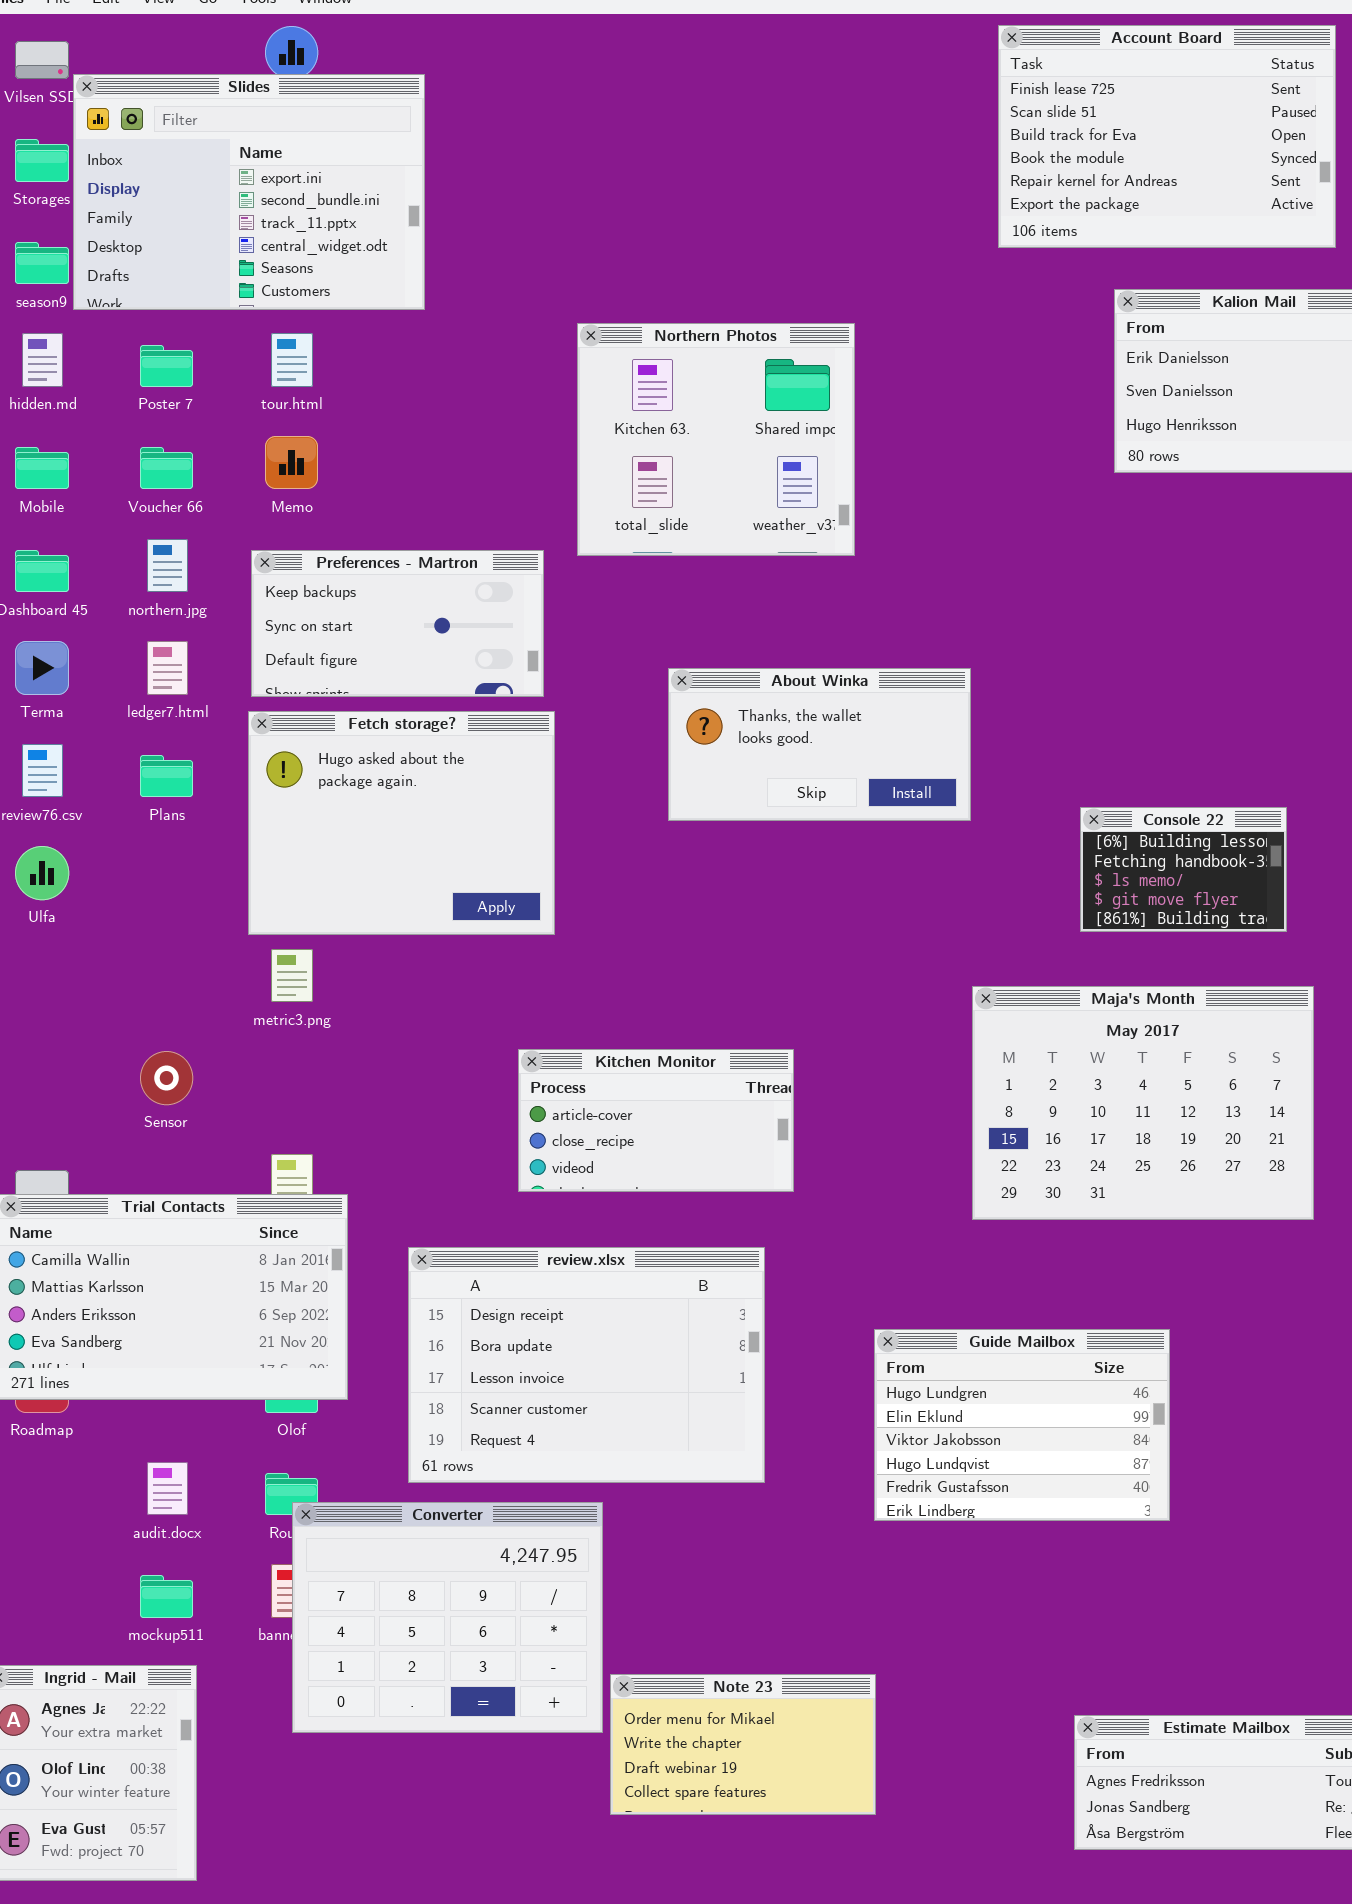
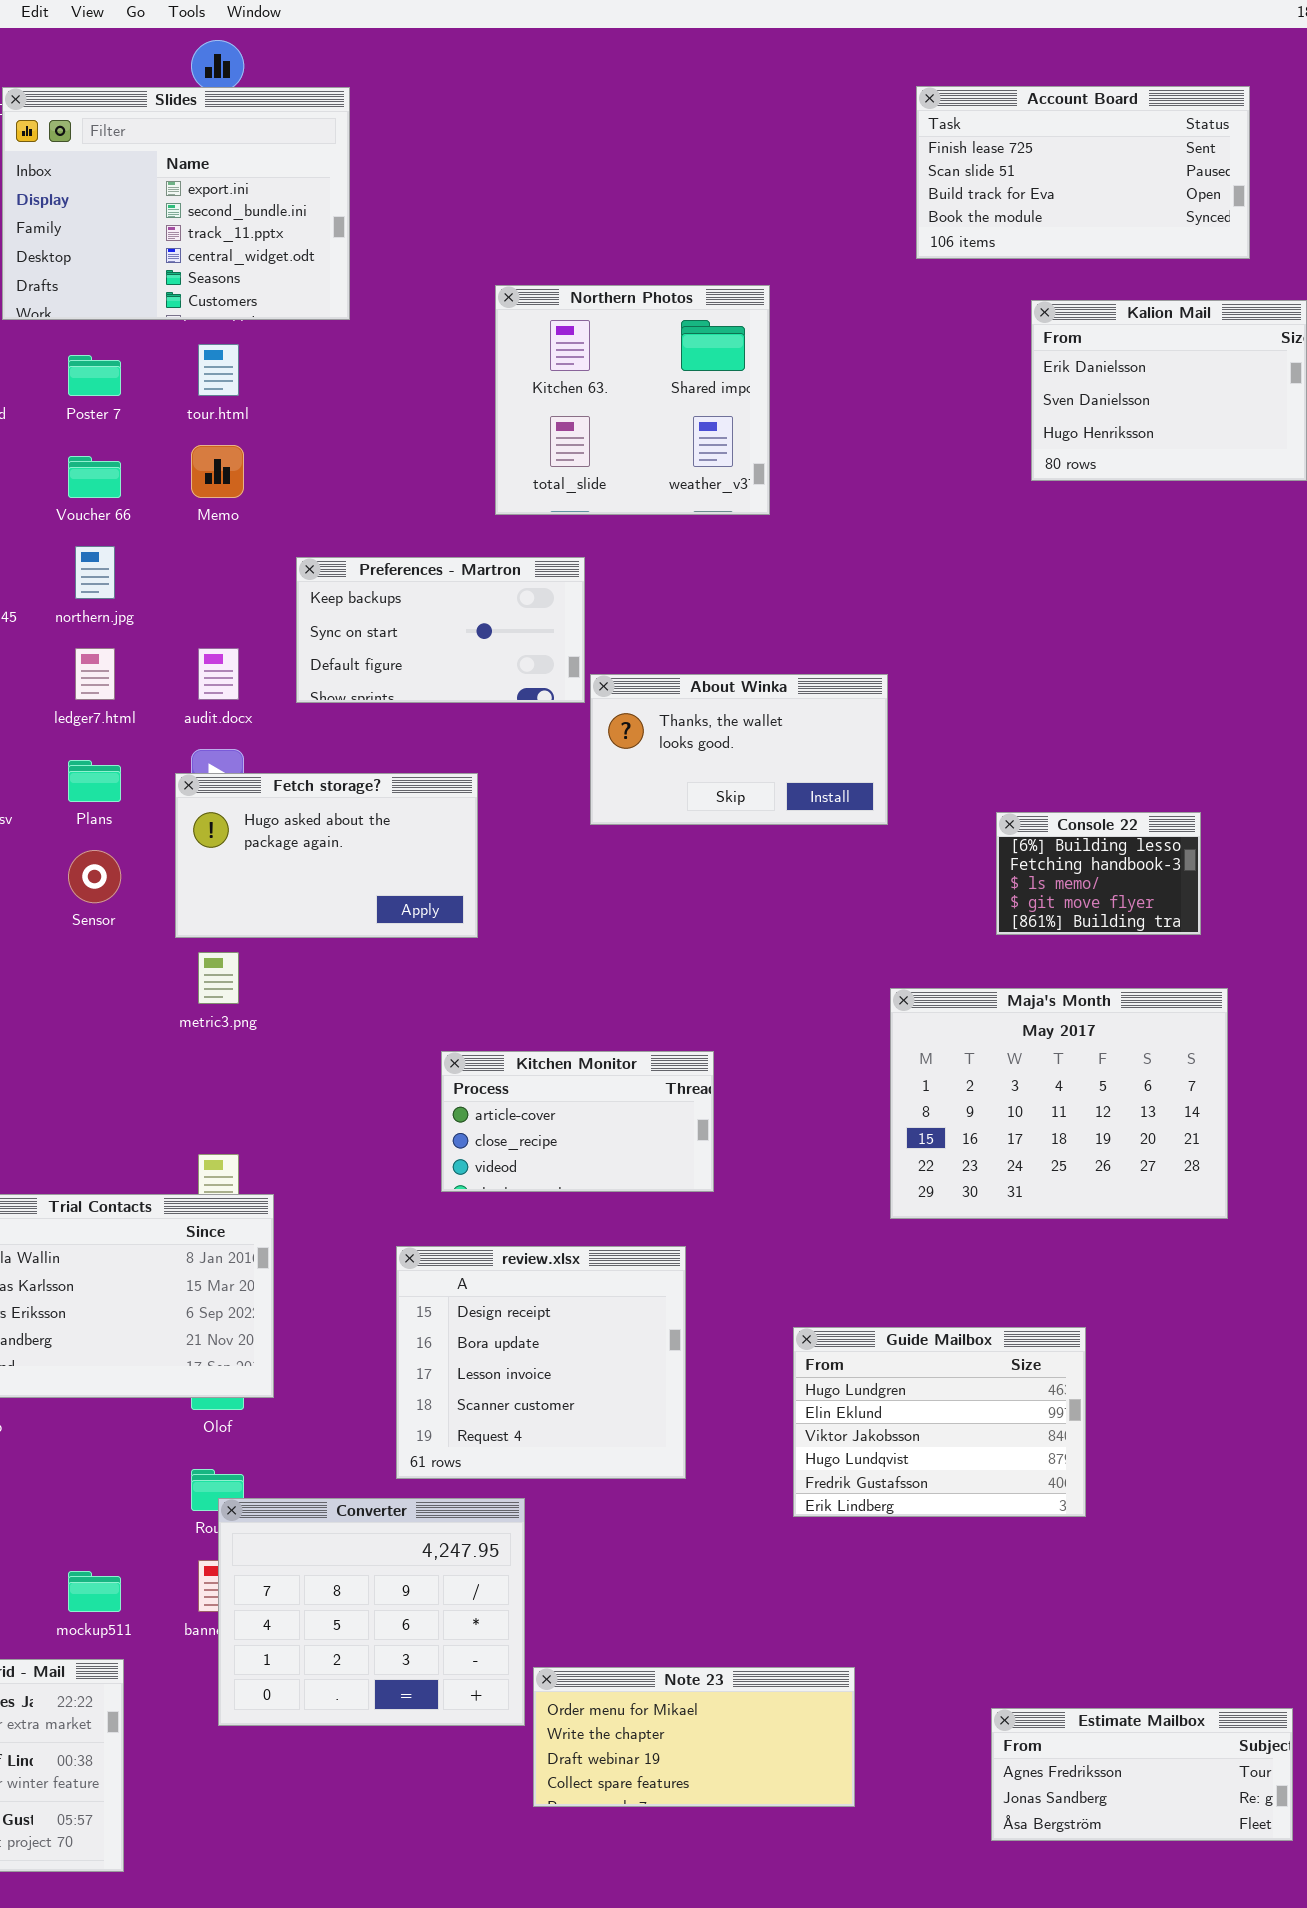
Account Board: [998,25,1336,248] -> [916,86,1250,259], resized
Northern Photos: [577,323,855,556] -> [495,285,770,515], moved
Preferences - Martron: [251,550,544,697] -> [296,557,585,703], moved
Fetch storage?: [248,711,555,935] -> [175,773,478,938], resized
Sensor: [140,1051,193,1105] -> [68,850,121,903], moved
review.xlsx: [408,1247,765,1483] -> [396,1246,686,1479], resized
audit.docx: [147,1462,188,1515] -> [198,648,239,700], moved
Note 23: [610,1674,876,1815] -> [533,1667,855,1807], resized

